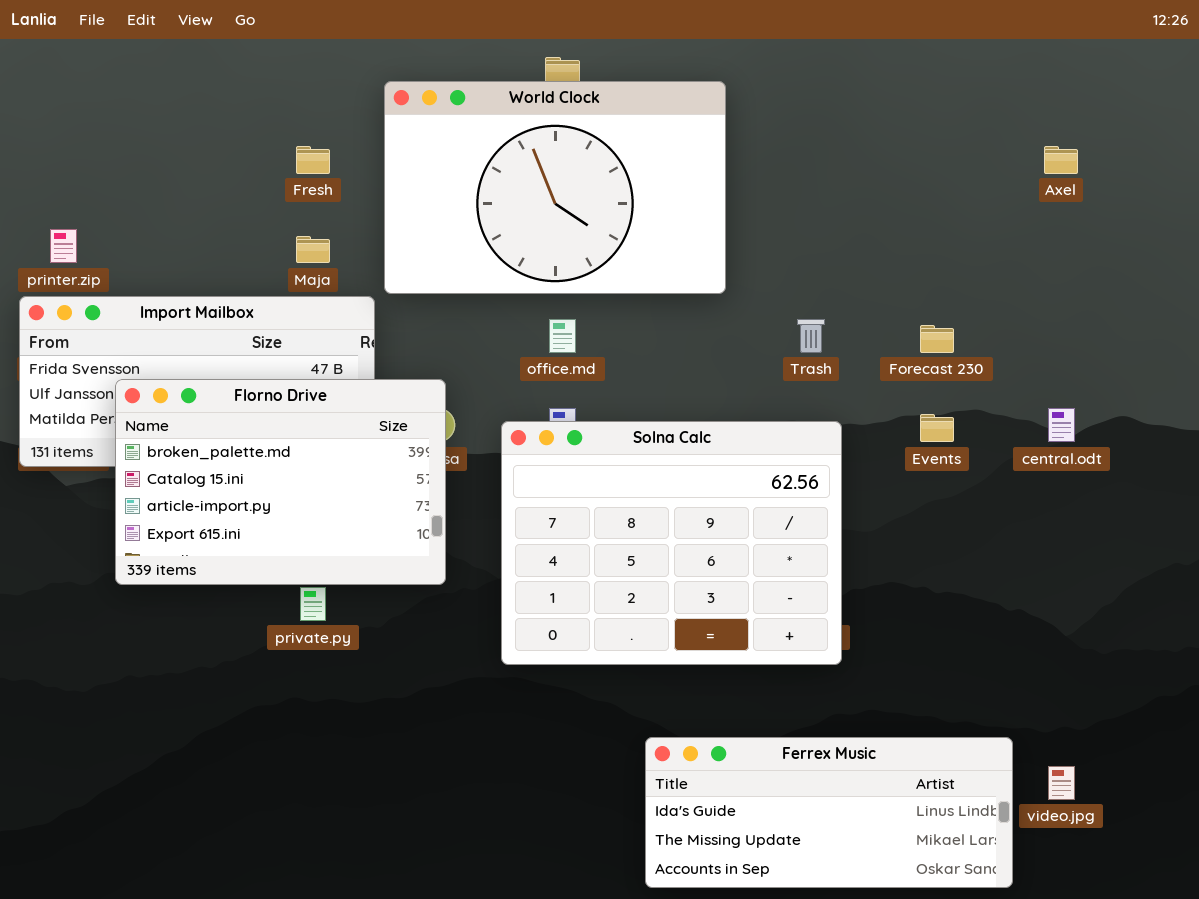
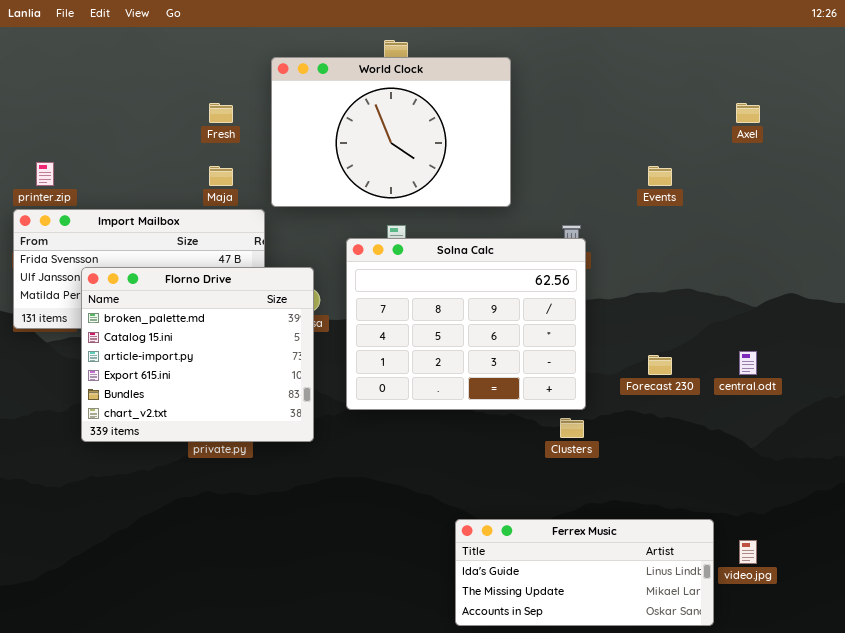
Forecast 230: [920,325,954,353] -> [648,355,672,375], moved
Florno Drive: [115,379,446,585] -> [81,267,314,442], resized
central.odt: [1048,408,1075,442] -> [739,351,757,375], moved
Events: [920,414,954,442] -> [648,166,672,186], moved
Solna Calc: [501,421,842,665] -> [346,238,586,410], moved

